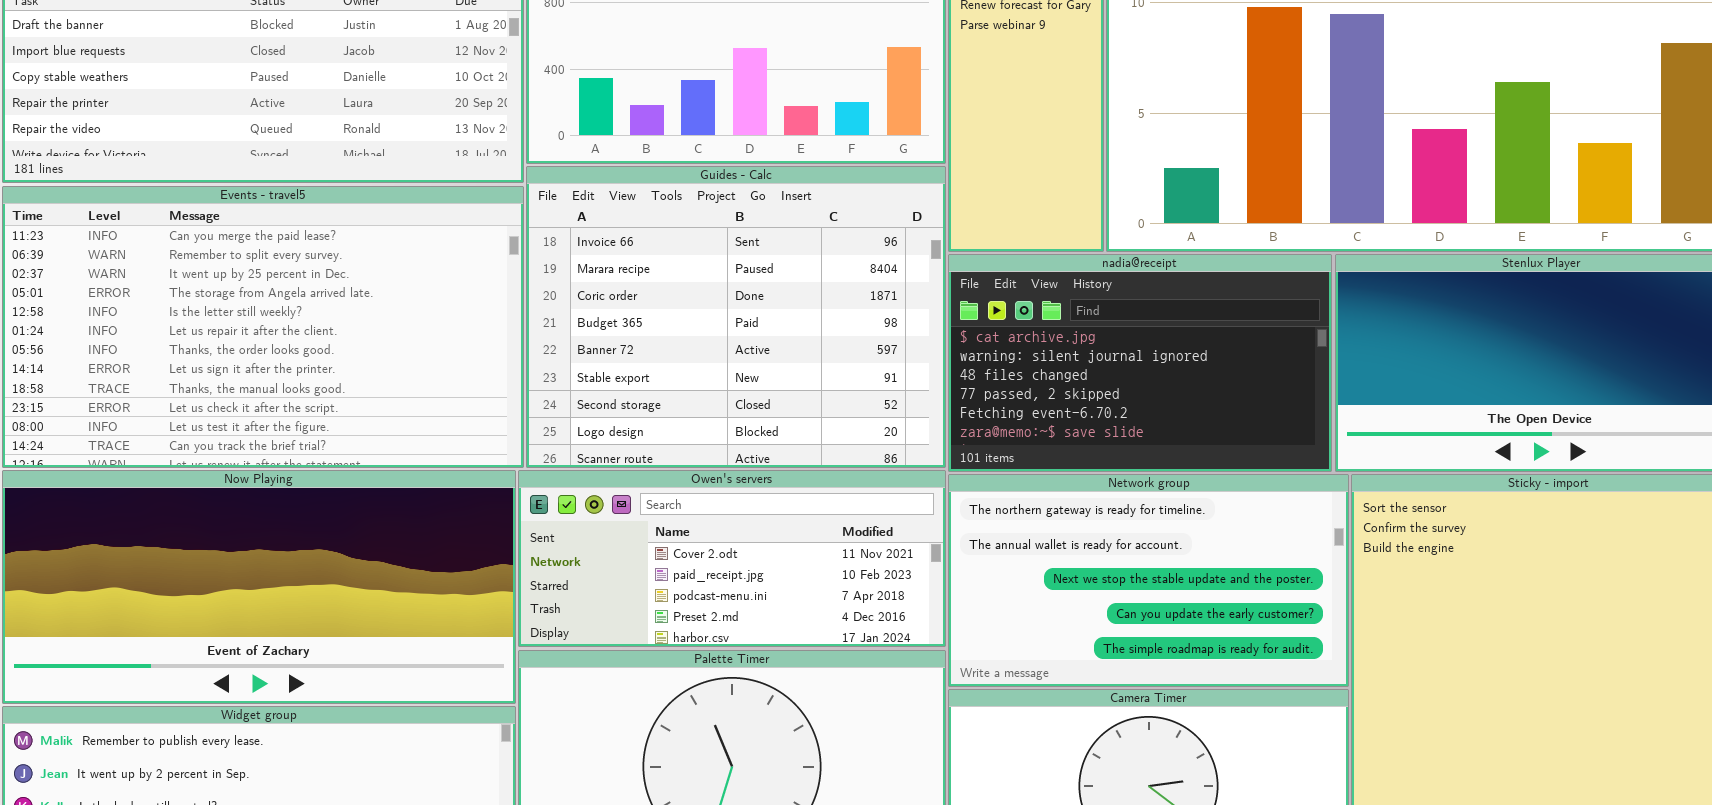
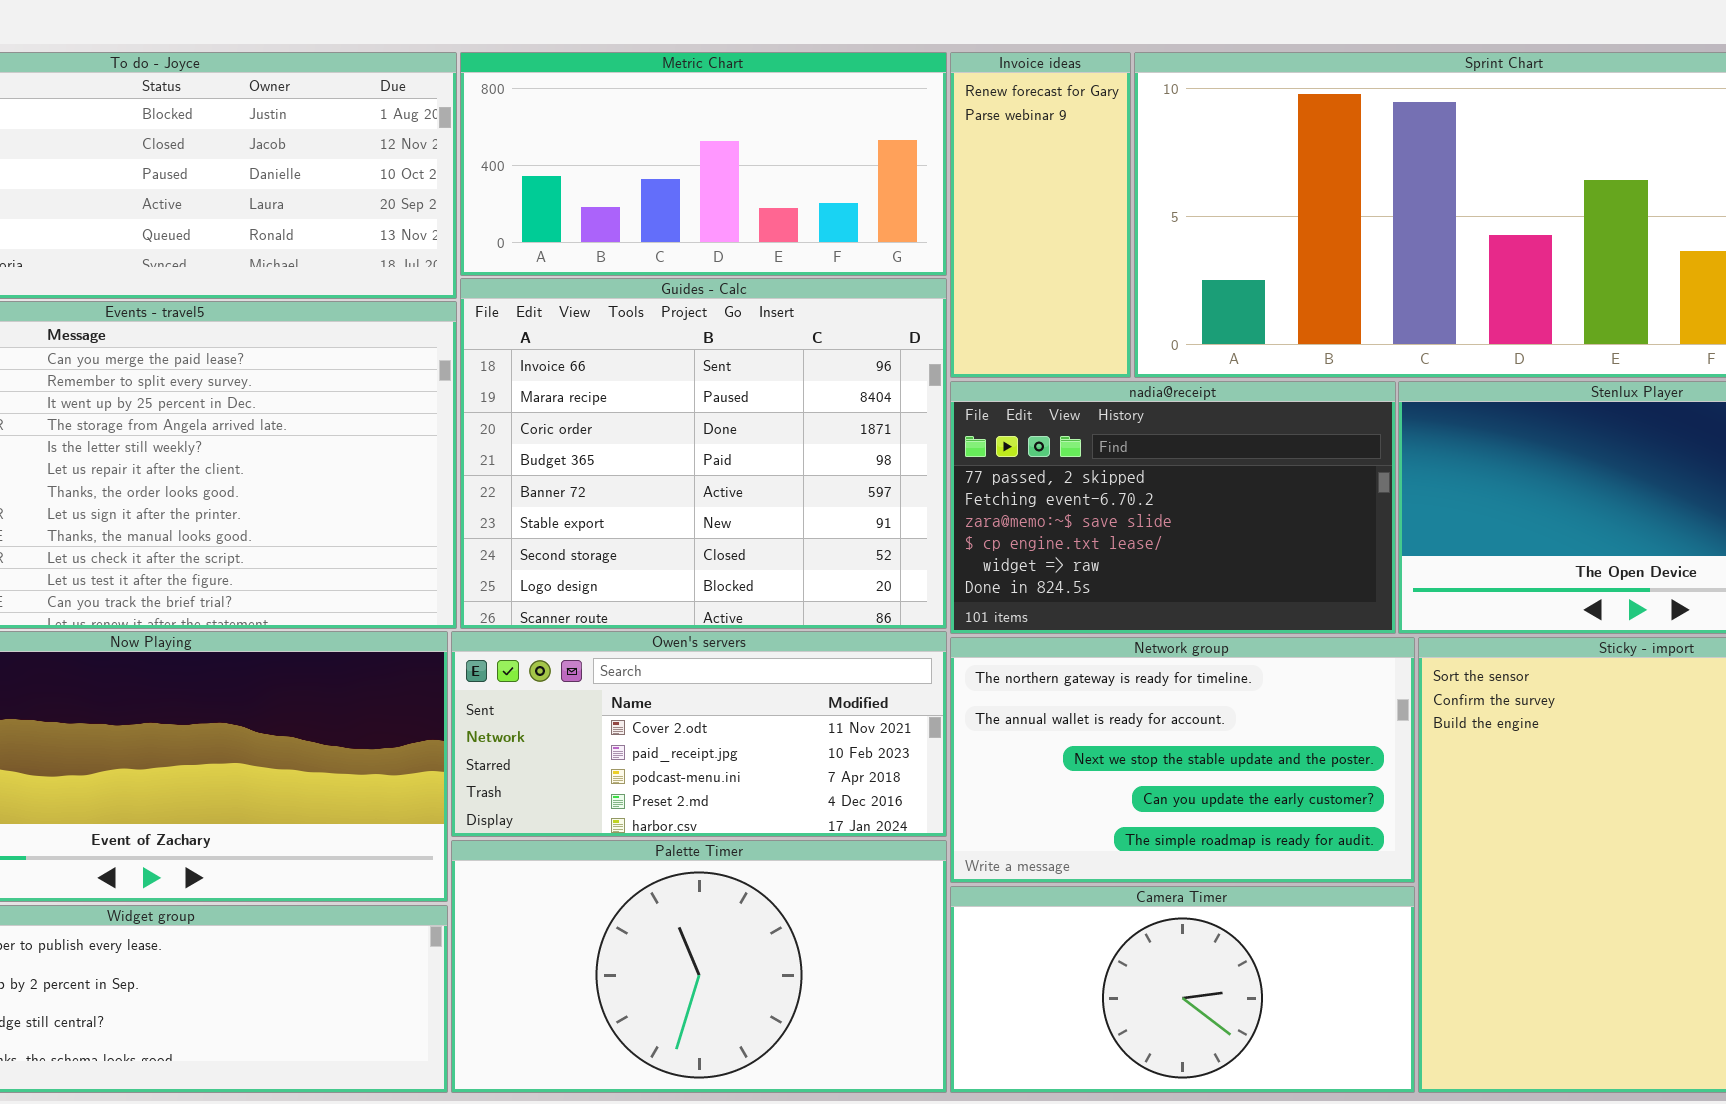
nadia@receipt: [948,254,1332,472] -> [950,381,1396,634], scrolled down 3 rows

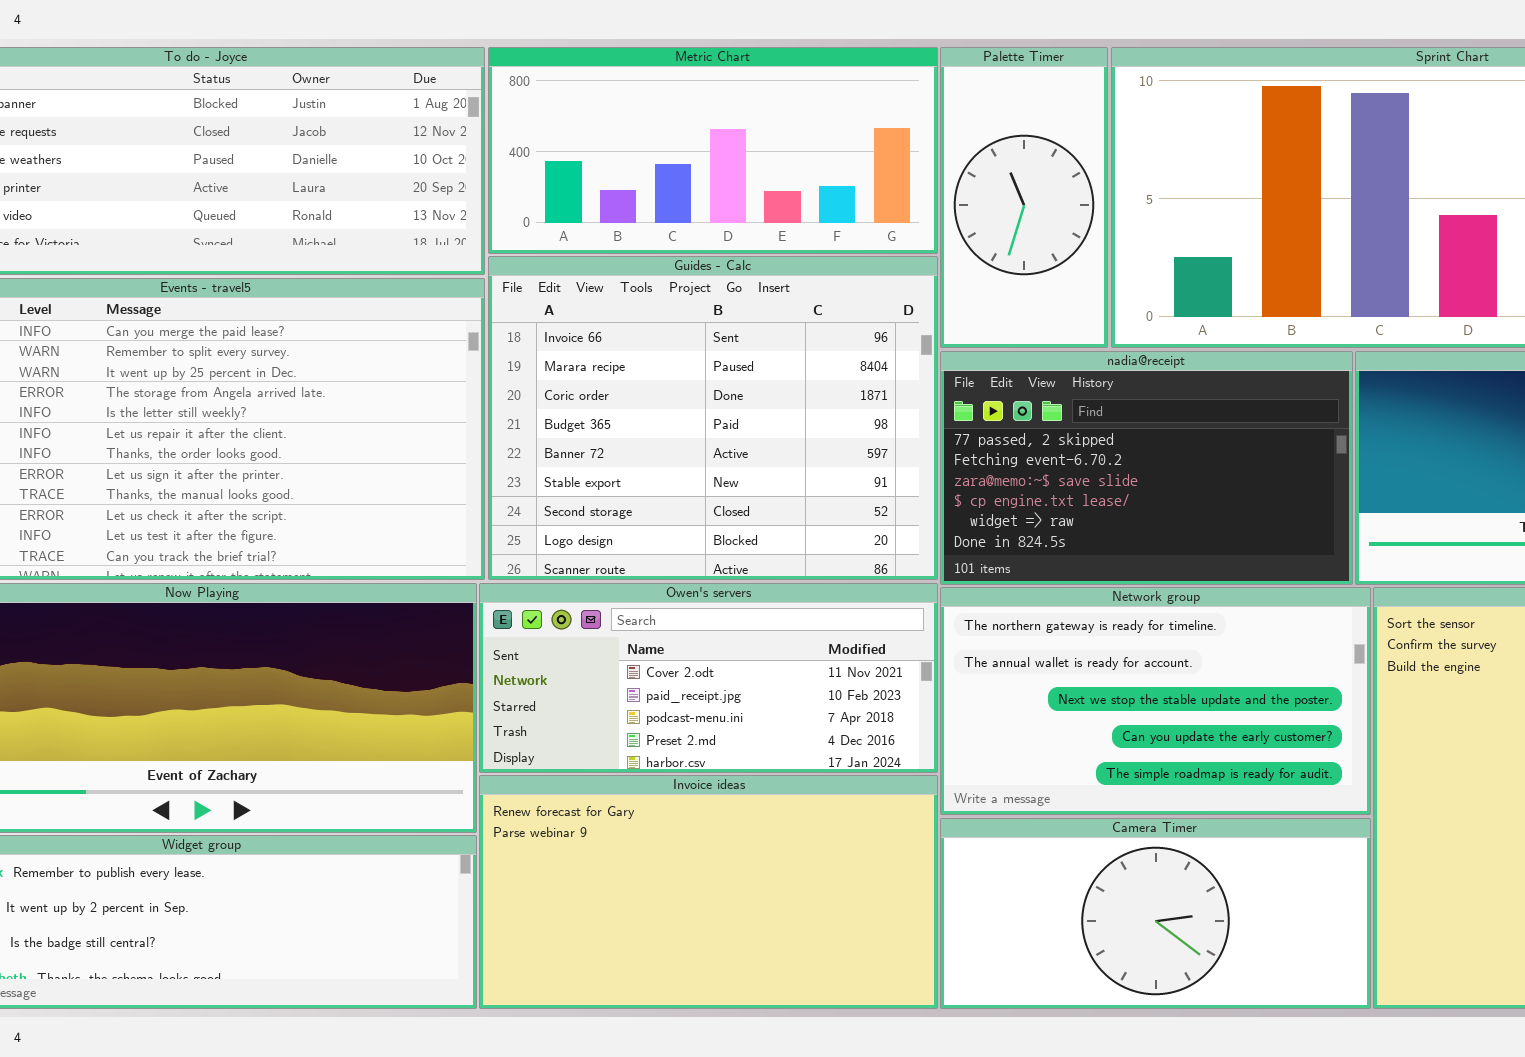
Invoice ideas: [950,52,1131,378] -> [479,775,938,1009], moved, resized
Palette Timer: [451,840,947,1093] -> [940,47,1108,348], moved, resized

